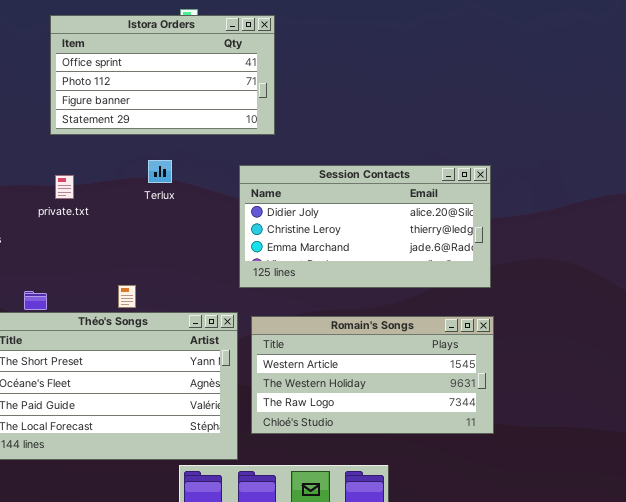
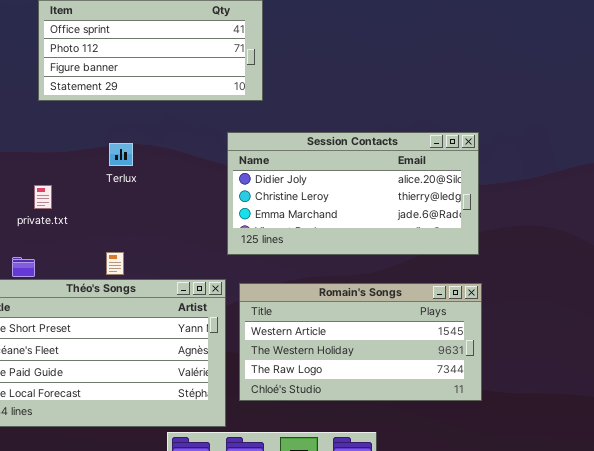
Terlux: [148,160,172,183] -> [109,143,133,166], moved
private.txt: [55,175,74,199] -> [34,185,52,209], moved

